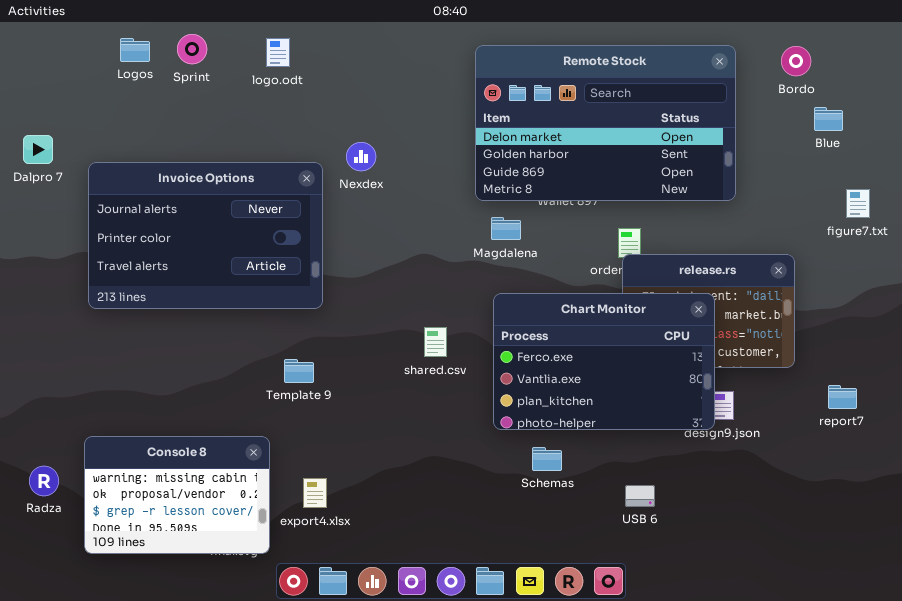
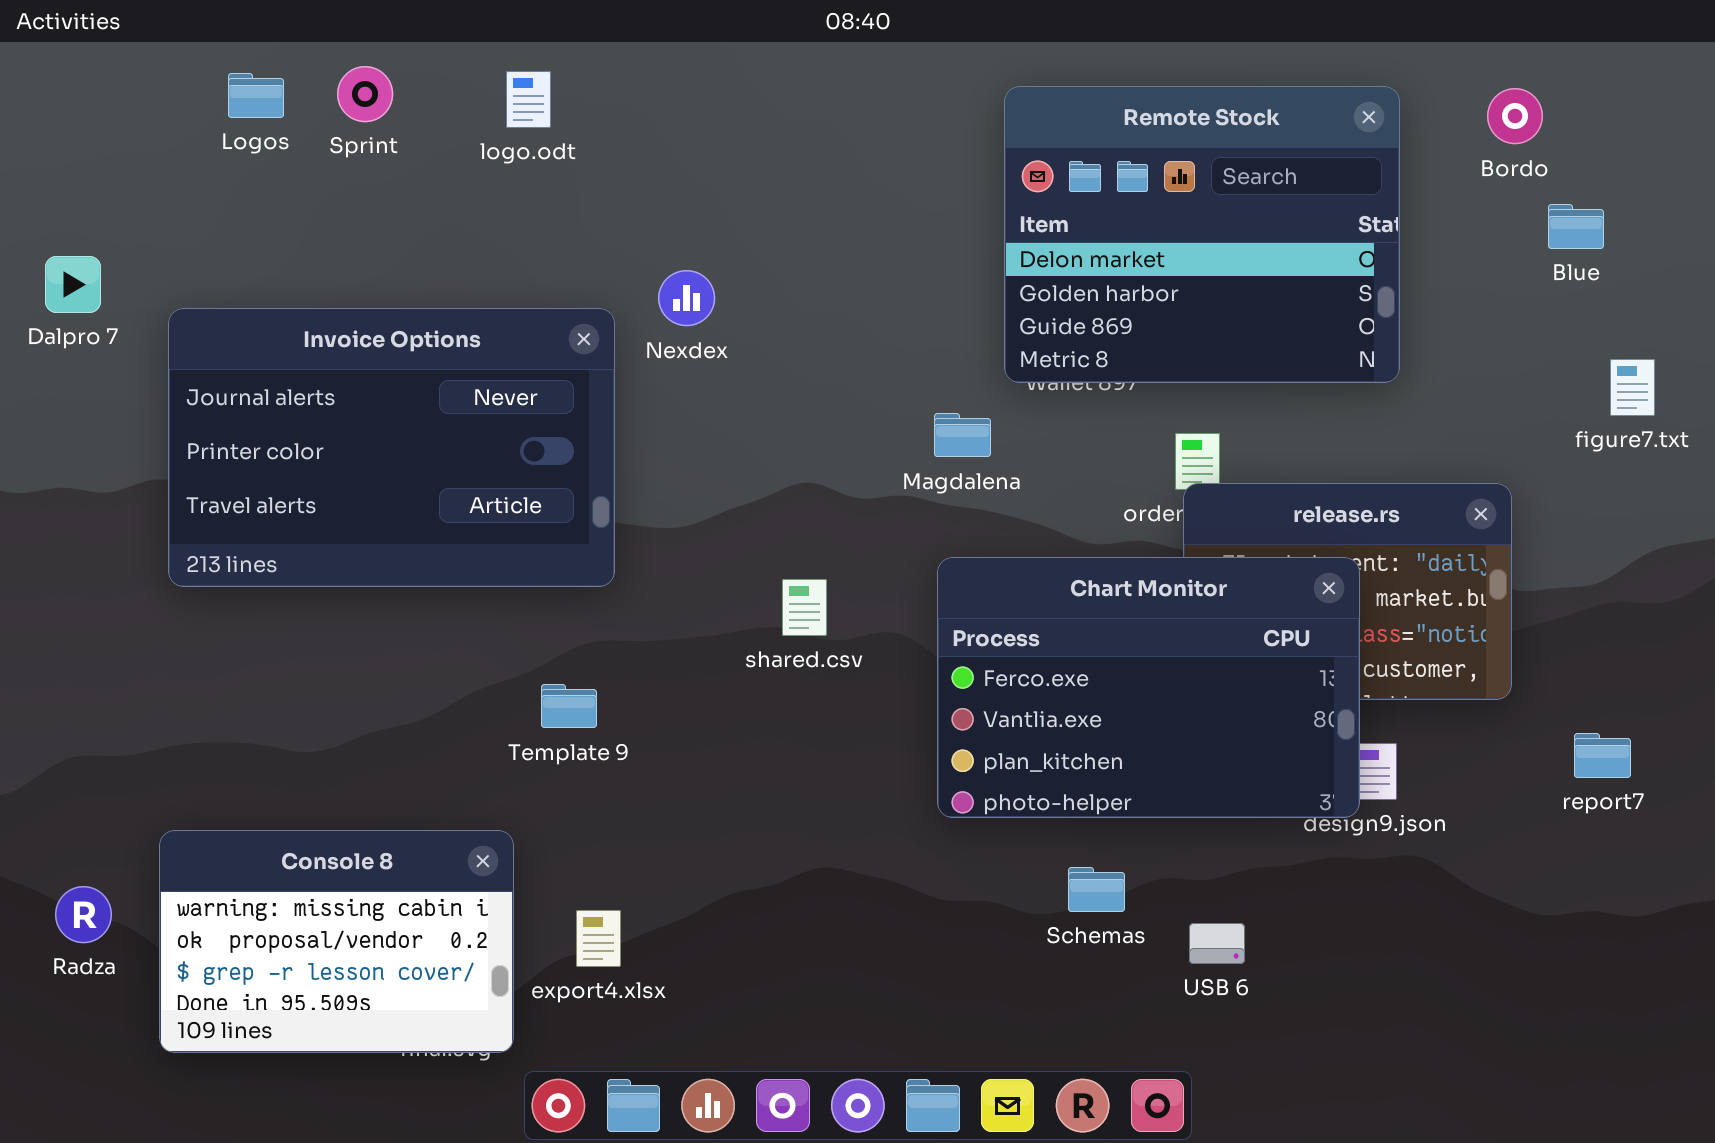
Remote Stock: [475,45,736,201] -> [1004,86,1400,383], resized
shared.csv: [424,327,447,357] -> [782,579,827,636], moved
Schemas: [532,447,562,471] -> [1068,867,1125,912], moved

